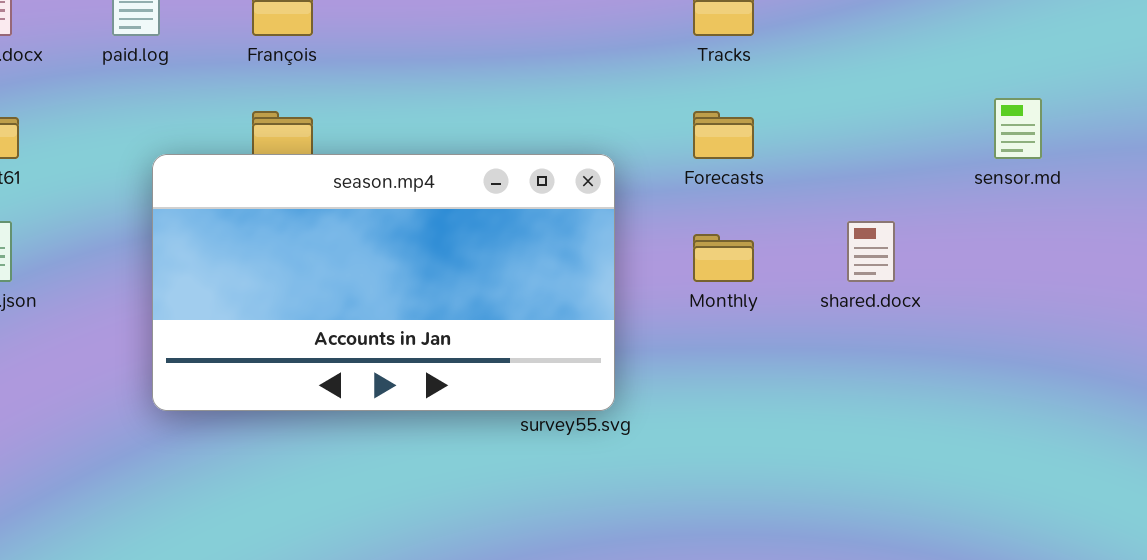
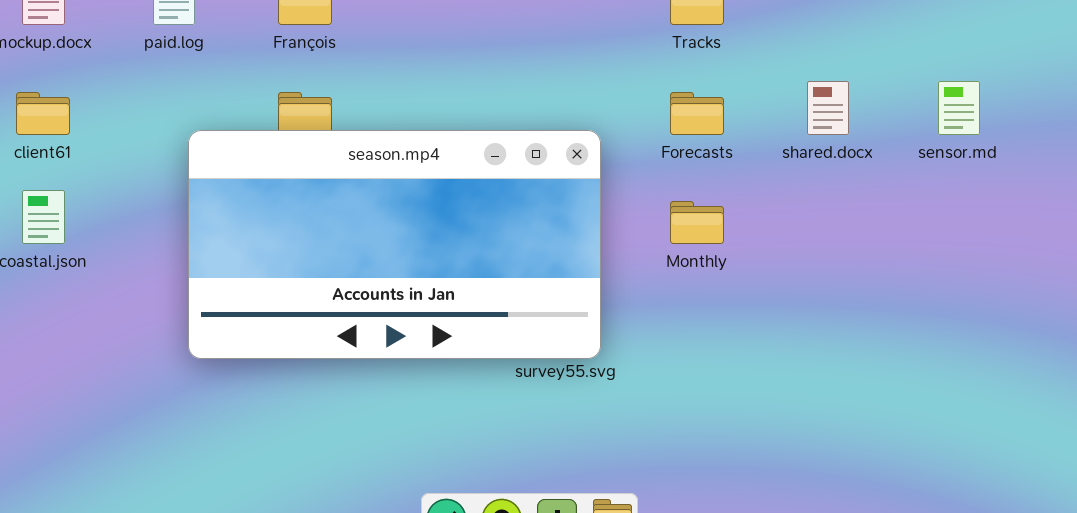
shared.docx: [847,221,895,282] -> [807,81,849,135], moved

